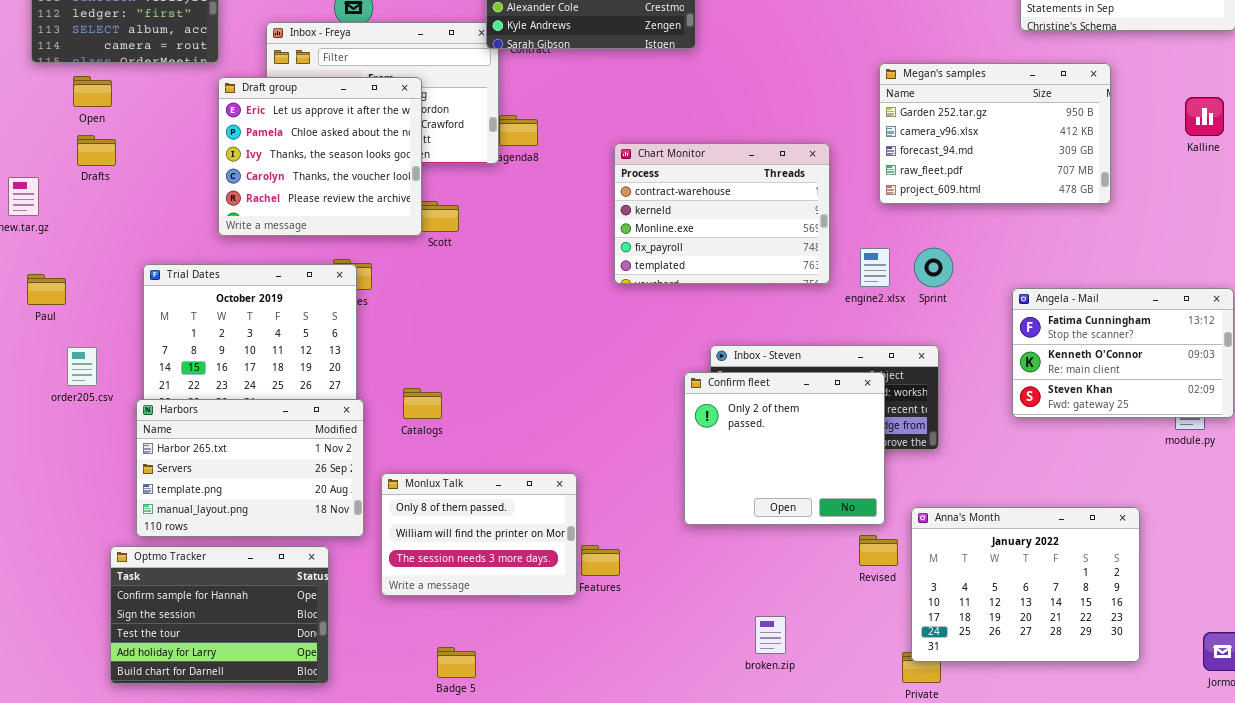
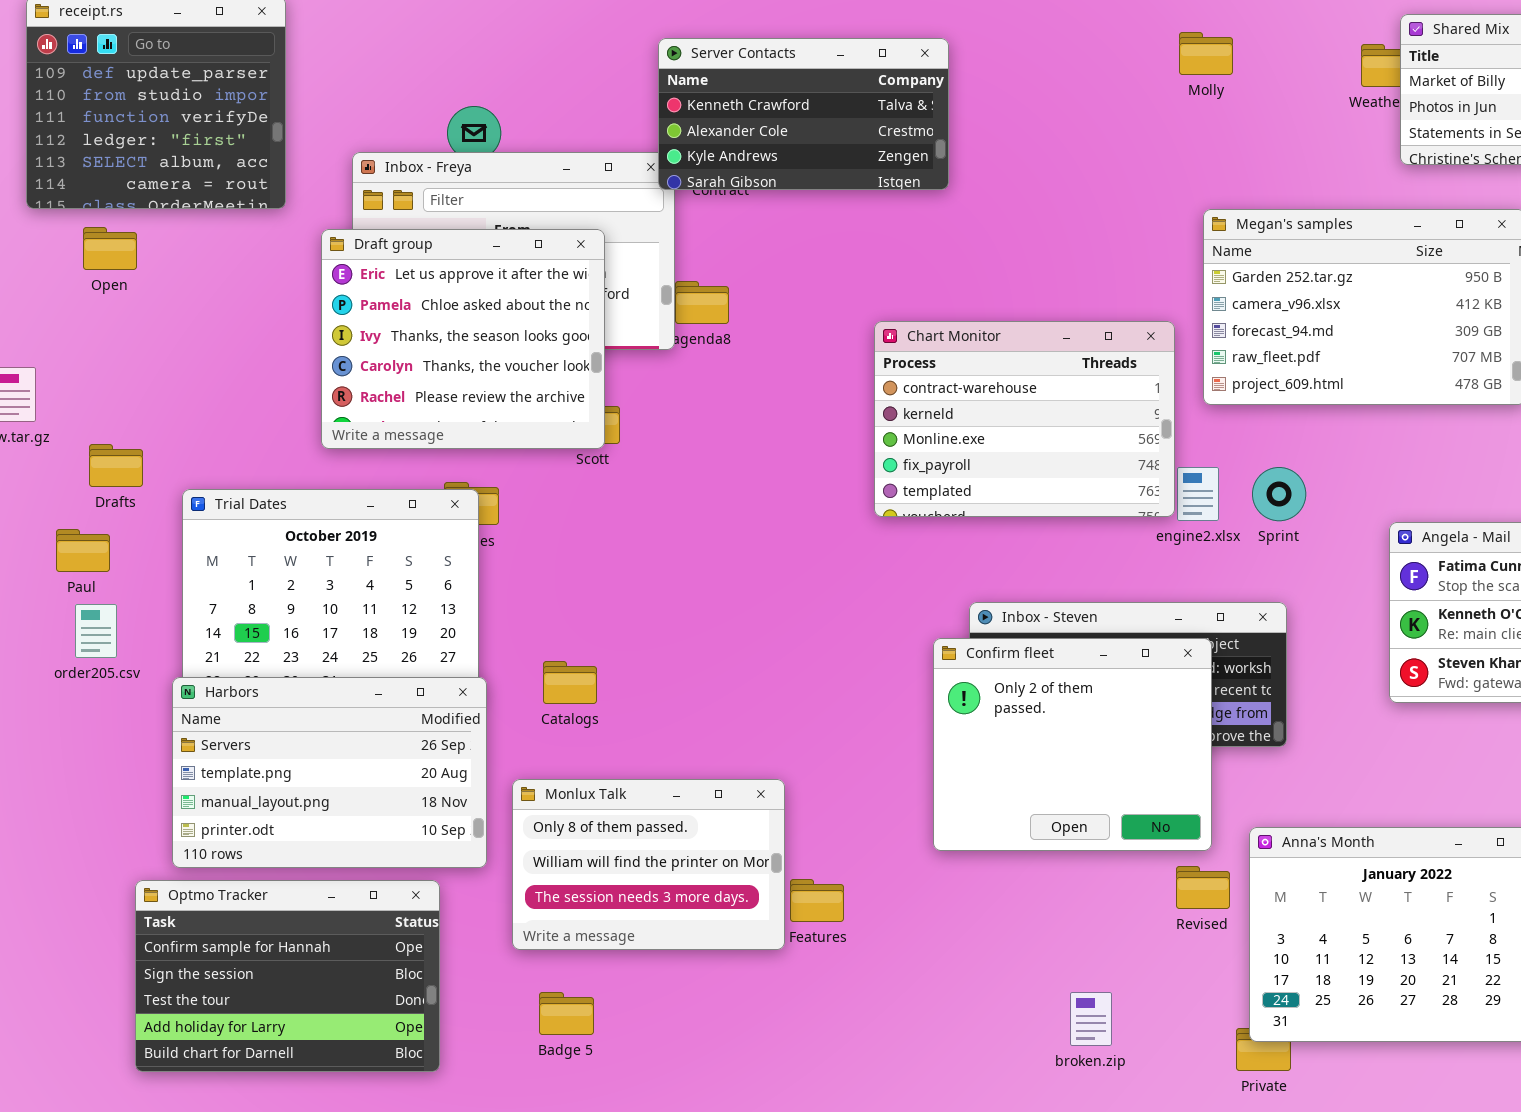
Draft group: [218,77,422,236] -> [321,229,605,449], moved
Drafts: [77,135,116,166] -> [89,444,143,487], moved
Chart Monitor: [614,143,830,284] -> [874,321,1175,517], moved
Paul: [27,274,66,305] -> [56,529,110,572], moved
Harbors: [136,399,364,537] -> [172,677,487,868], scrolled down 1 row
broken.zip: [755,616,786,654] -> [1070,992,1112,1046], moved
Badge 5: [437,647,476,678] -> [539,992,594,1035], moved

